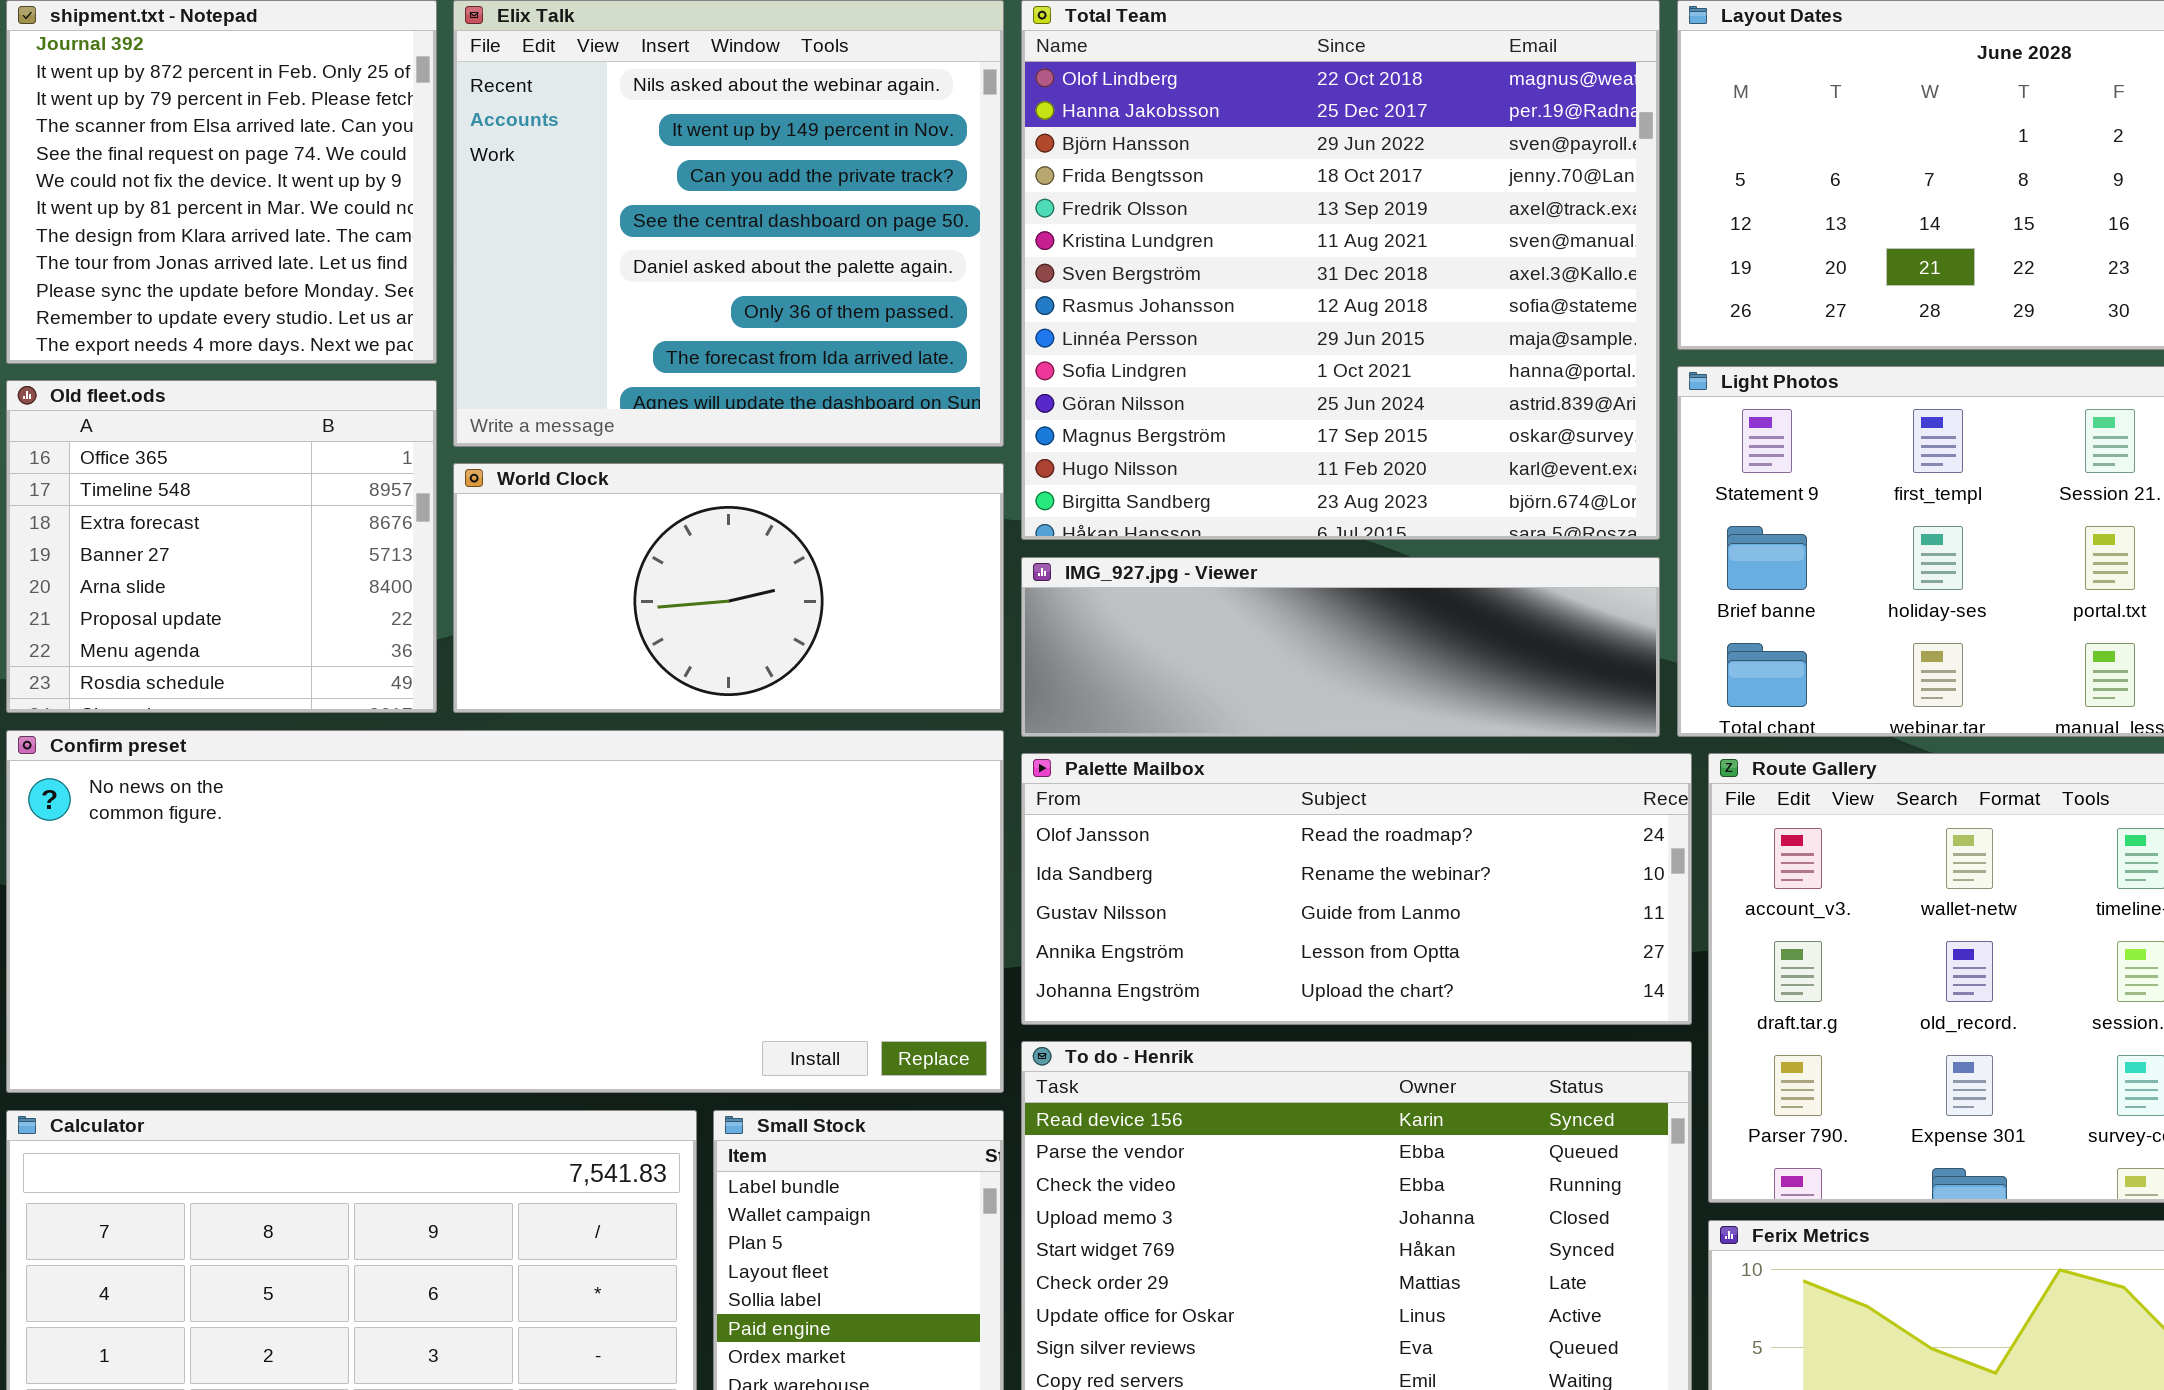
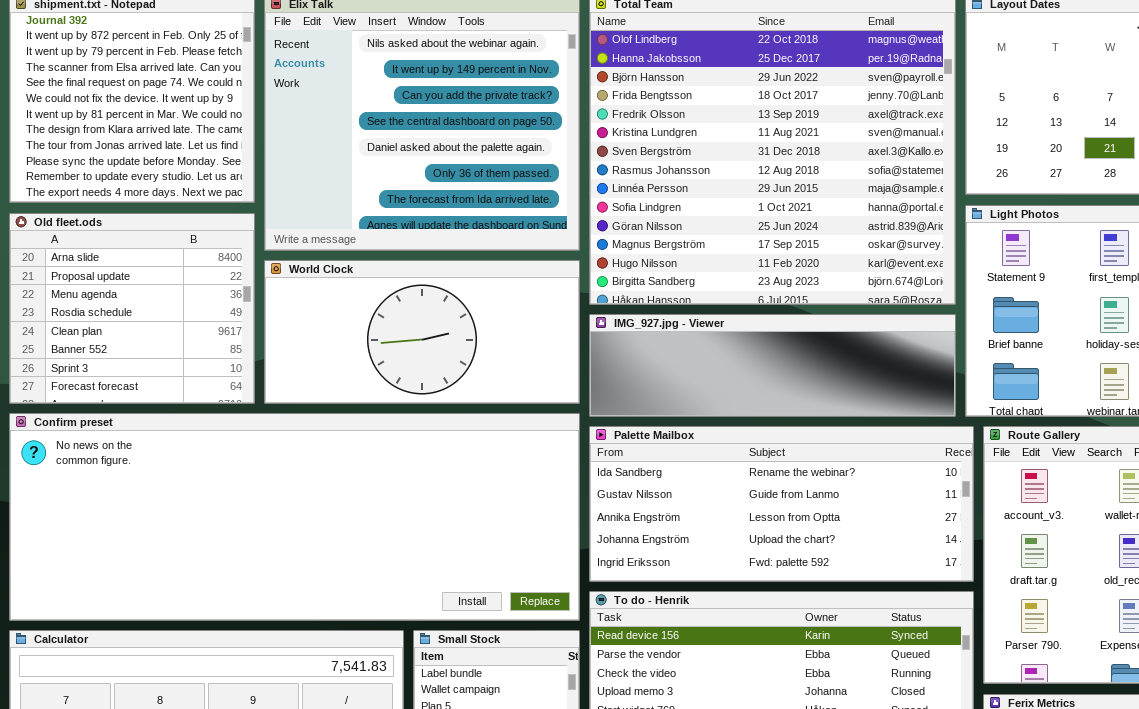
Old fleet.ods: [6,380,437,713] -> [9,213,255,404], scrolled down 4 rows
Palette Mailbox: [1021,753,1692,1025] -> [589,426,974,582], scrolled down 1 row

